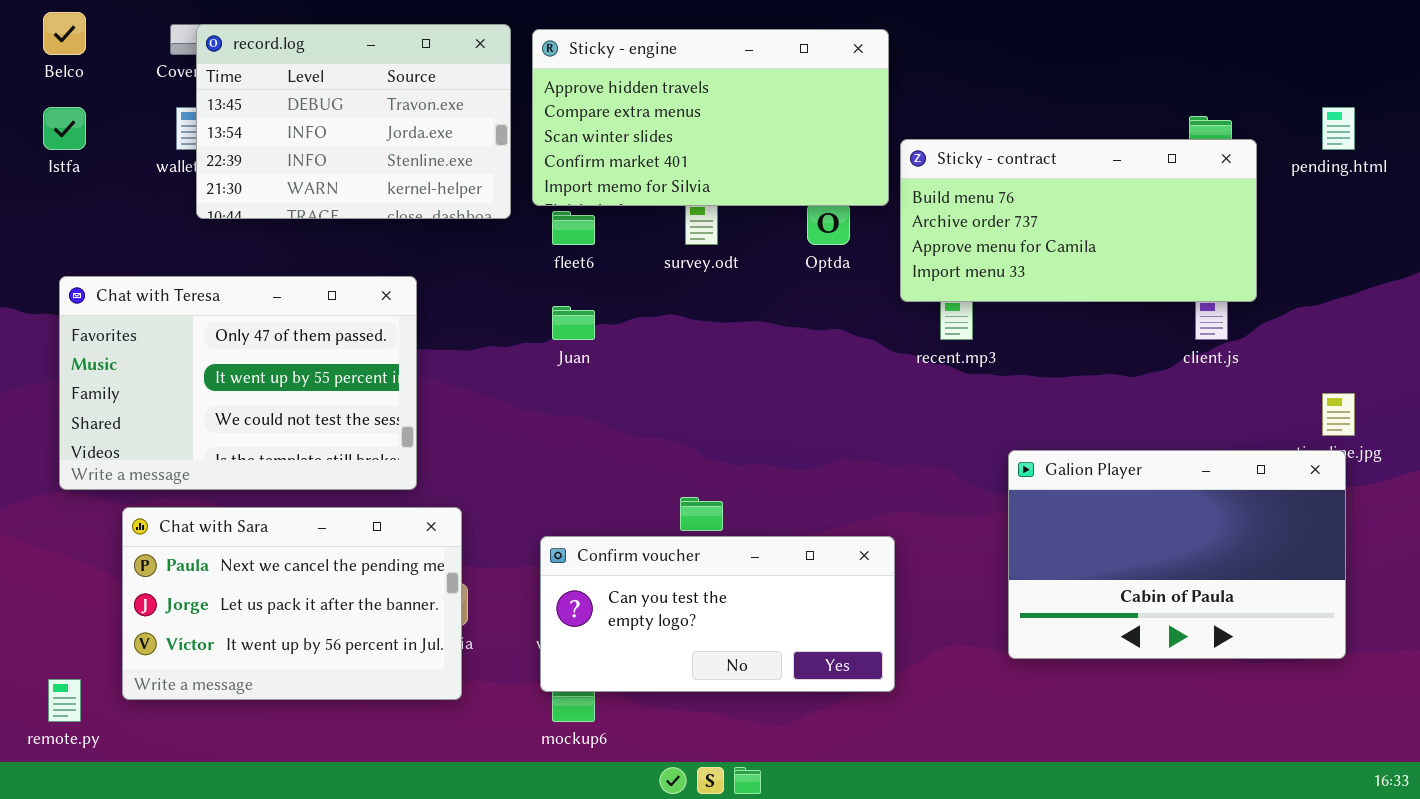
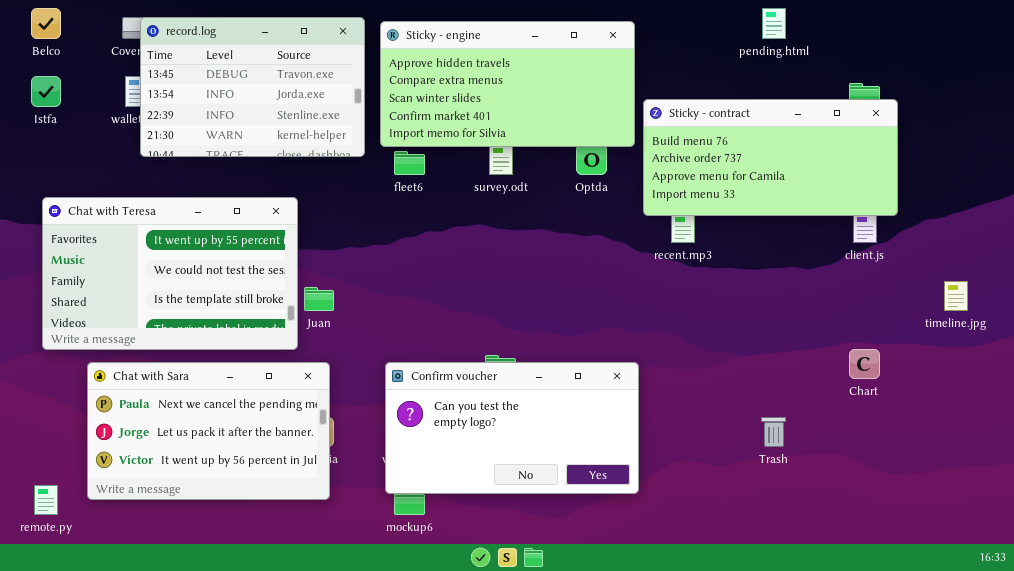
pending.html: [1322,107,1355,150] -> [762,8,786,39], moved
Chat with Teresa: [59,276,417,490] -> [42,197,298,350], scrolled down 1 row
Juan: [552,306,595,340] -> [304,287,334,311], moved
Galion Player: [1008,450,1346,659] -> none, closed
Confirm voucher: [540,536,895,692] -> [385,362,639,494], resized

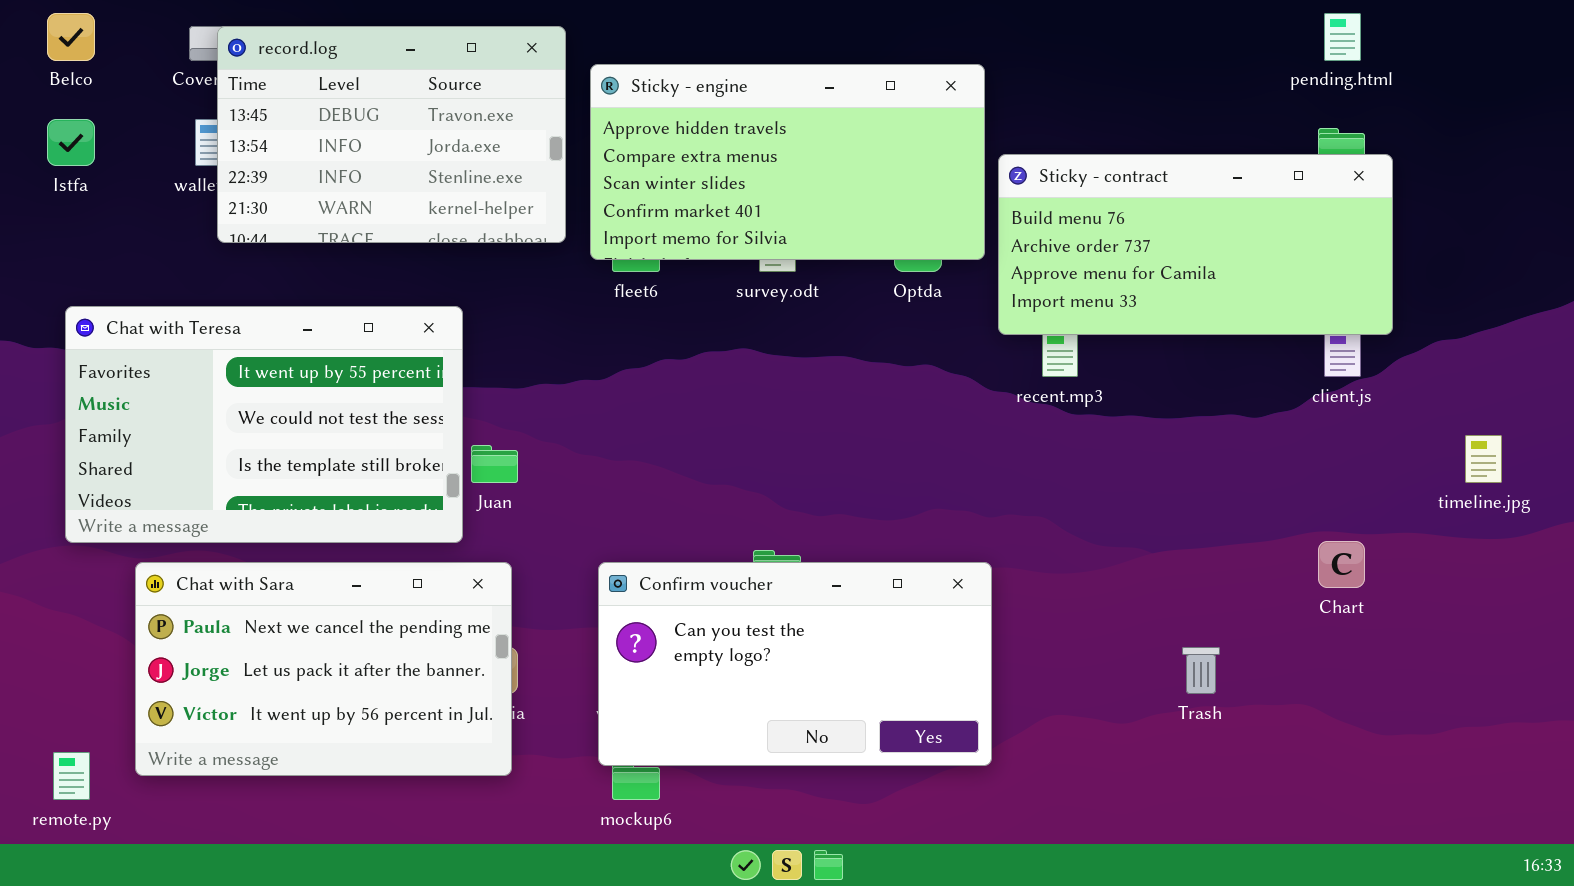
pending.html: [762,8,786,39] -> [1324,13,1361,61], moved
Sticky - engine: [380,21,635,147] -> [590,64,985,260], moved

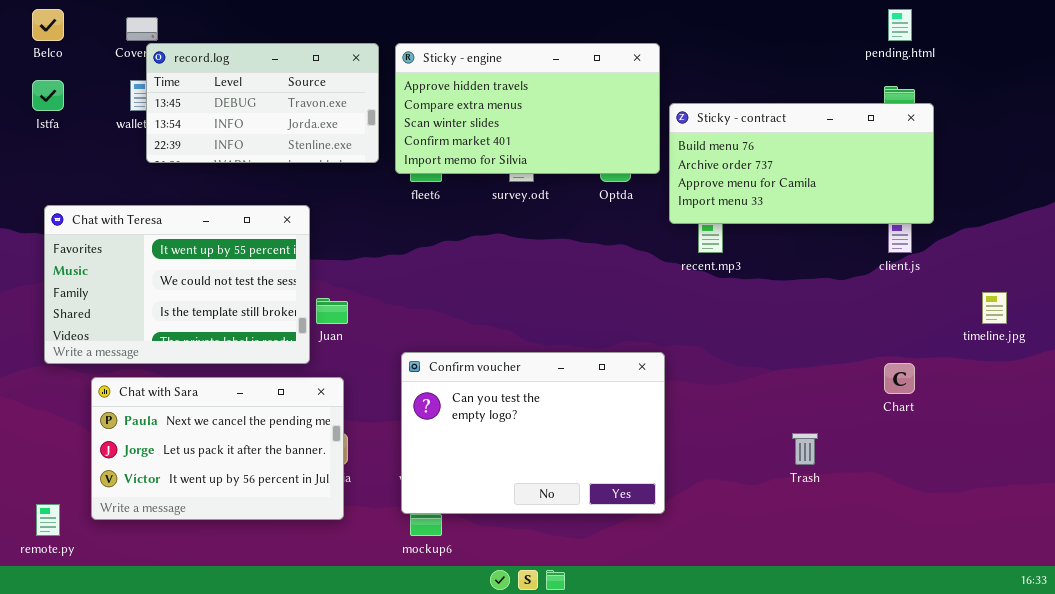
record.log: [217,26,566,243] -> [146,43,379,163], resized
Confirm voucher: [598,562,992,766] -> [401,352,665,514], resized

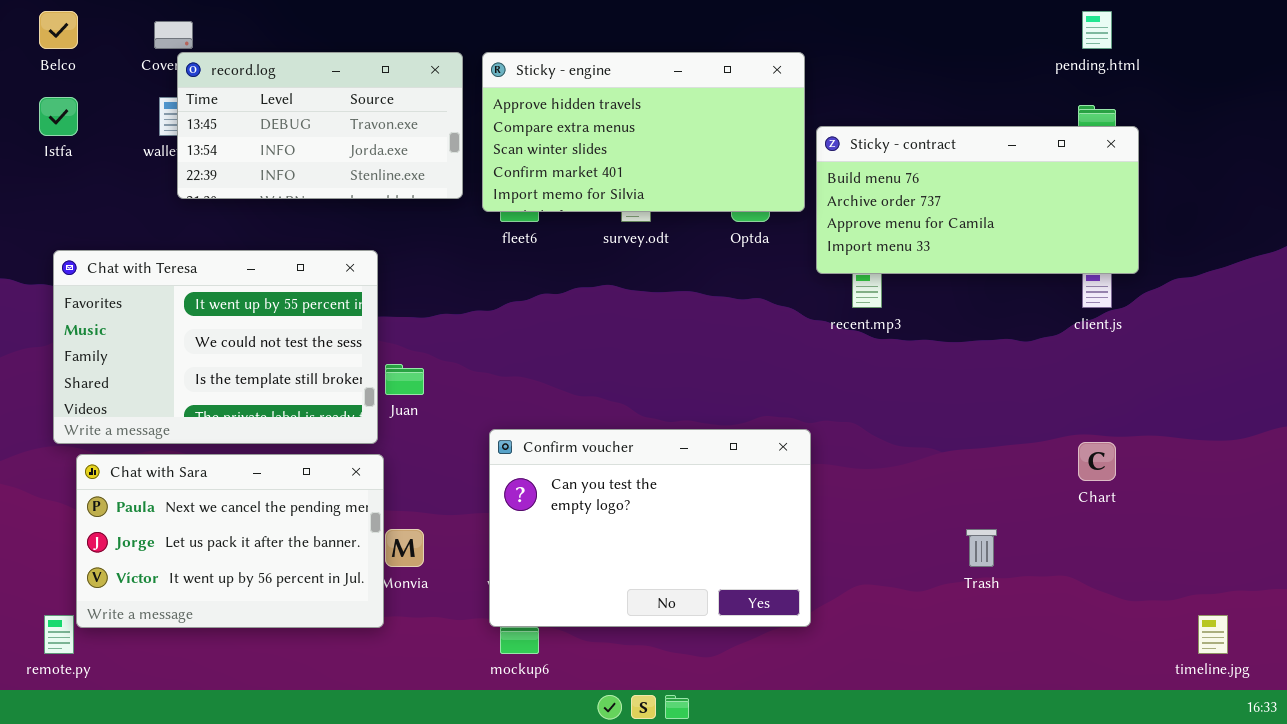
timeline.jpg: [982,292,1007,324] -> [1198,615,1228,654], moved
Chat with Sara: [91,377,344,520] -> [76,454,384,628], moved

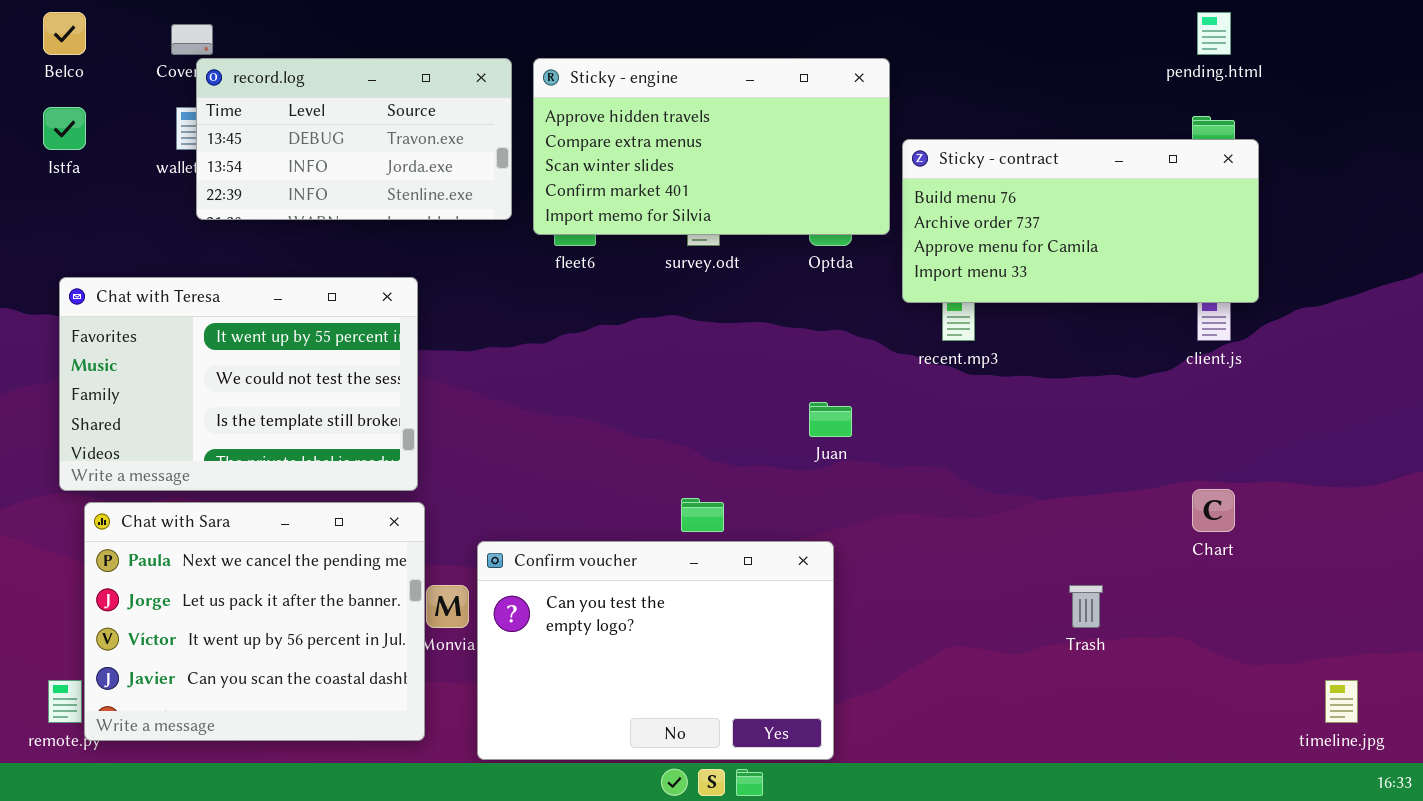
Juan: [385,364,424,395] -> [809,402,852,437], moved
Confirm voucher: [489,429,811,627] -> [477,541,834,760], moved
Chat with Sara: [76,454,384,628] -> [84,502,425,741], resized

